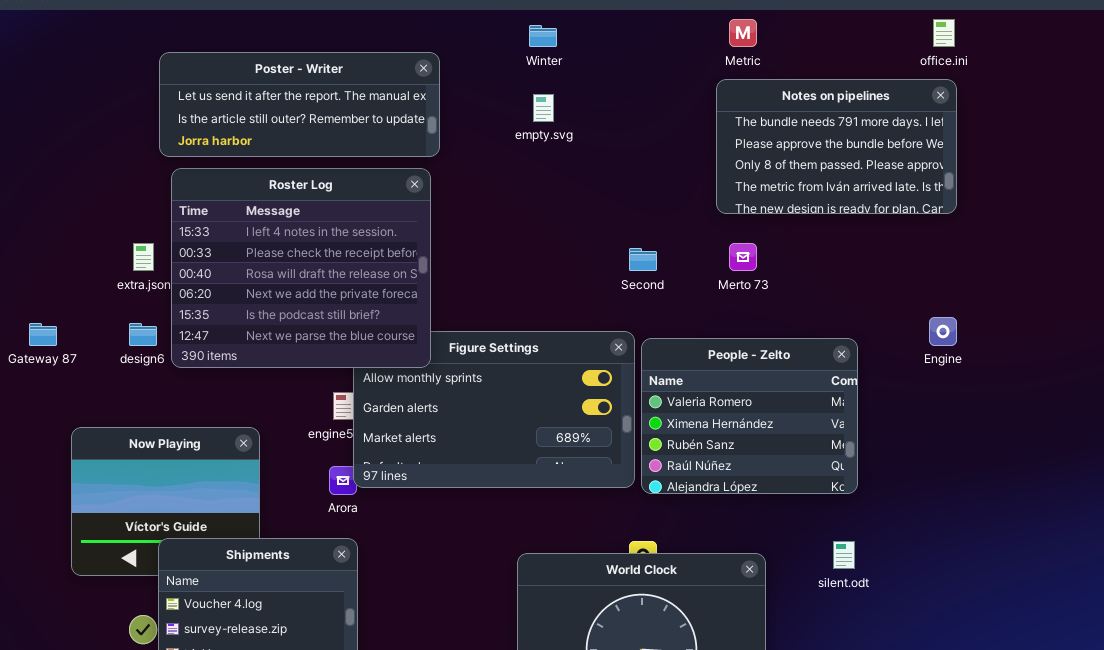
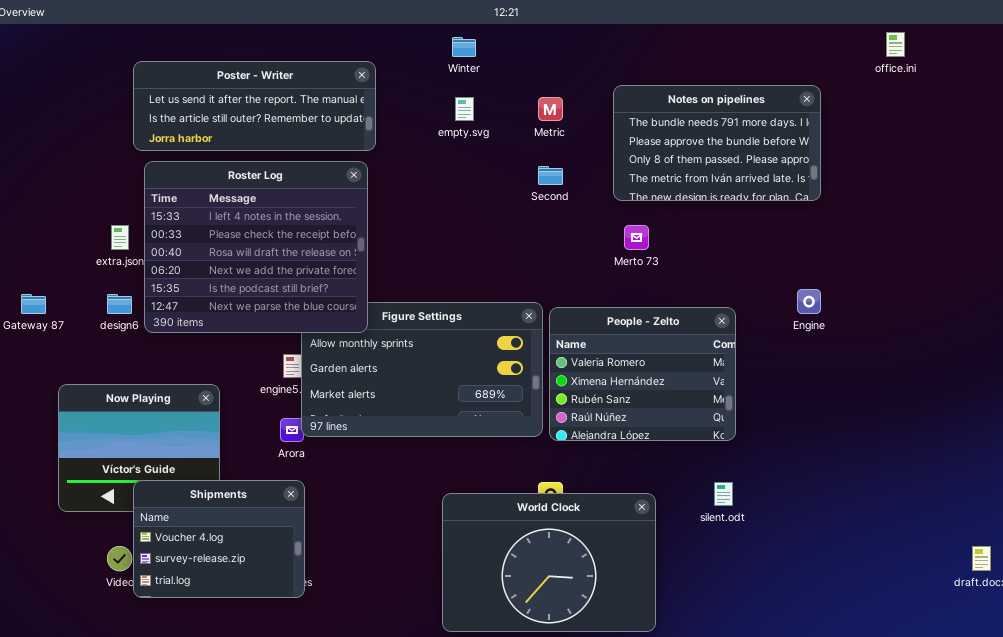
Metric: [729,19,757,47] -> [538,97,563,121], moved
office.ini: [933,19,955,47] -> [886,32,905,57], moved
Second: [629,248,657,271] -> [538,166,563,185], moved

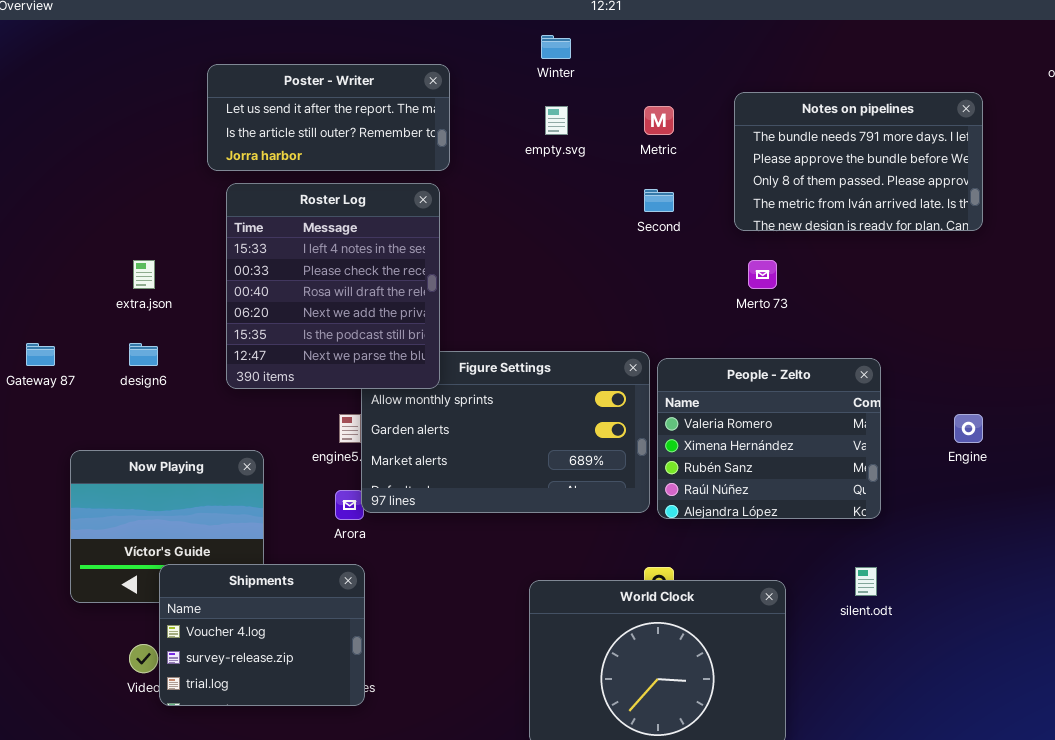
Poster - Writer: [133,61,376,151] -> [207,64,450,171], resized
Roster Log: [144,161,368,333] -> [226,183,440,389], resized
Engine: [797,289,821,314] -> [954,414,983,443], moved

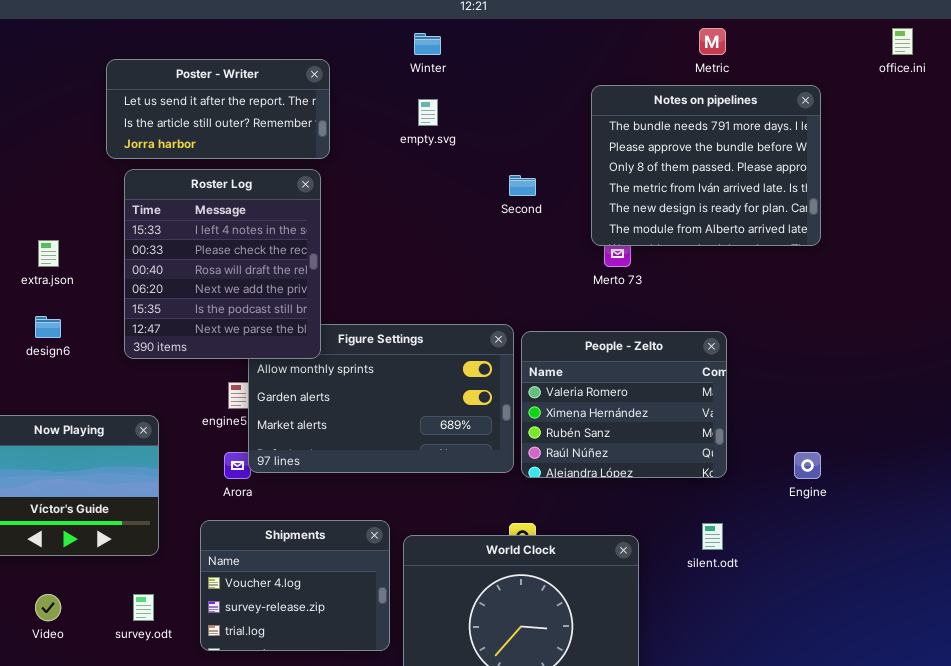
Notes on pipelines: [734,92,983,231] -> [591,85,821,246], resized
Metric: [644,106,674,135] -> [699,28,726,55], moved
Engine: [954,414,983,443] -> [794,452,821,479], moved
Shipments: [159,564,365,706] -> [200,520,390,651], moved

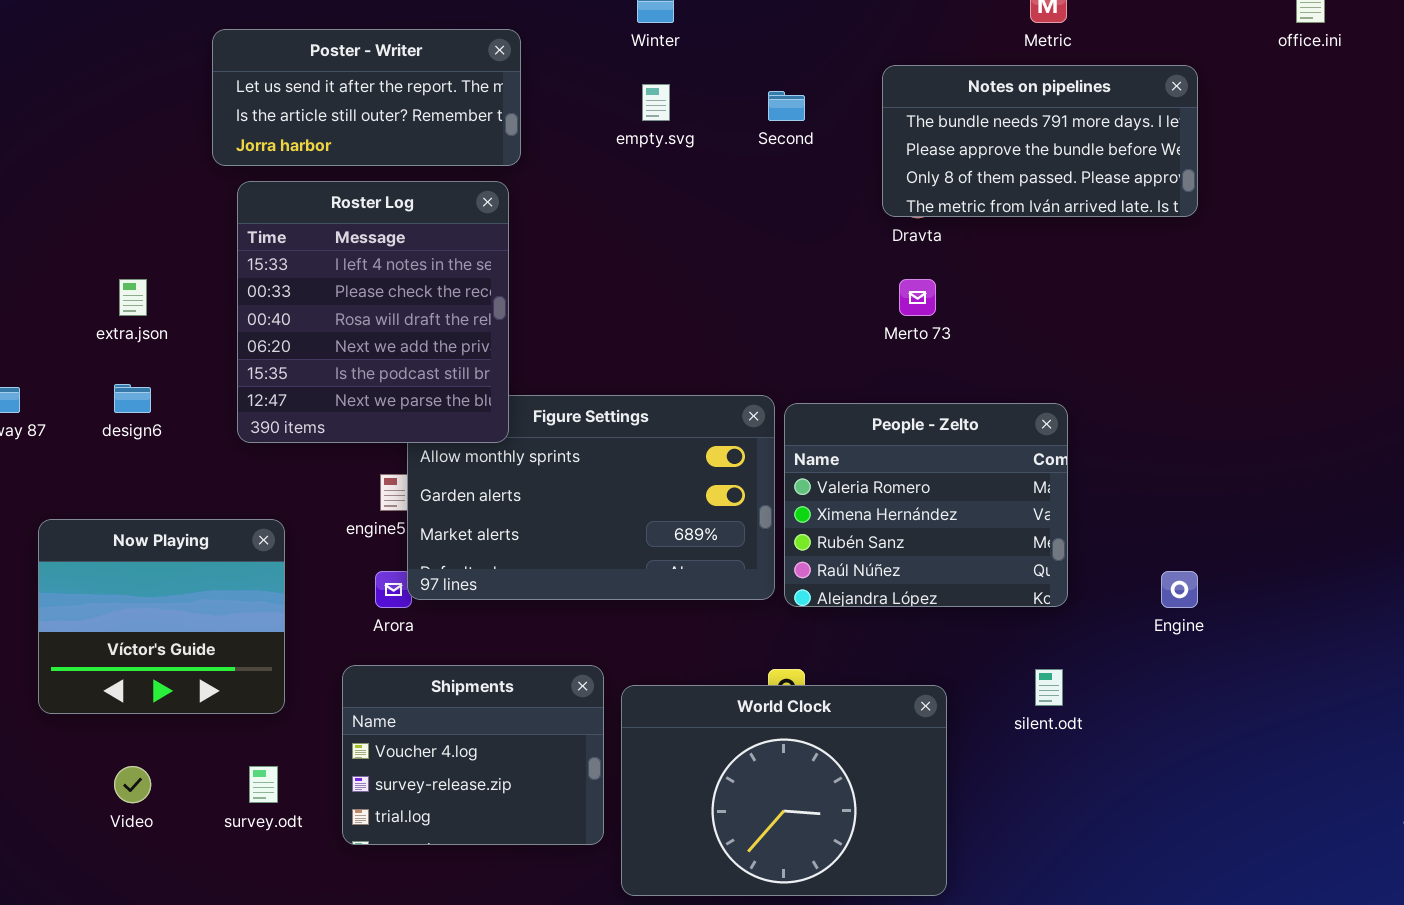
Notes on pipelines: [591,85,821,246] -> [882,65,1198,217], resized
Second: [509,175,536,196] -> [768,91,805,121], moved

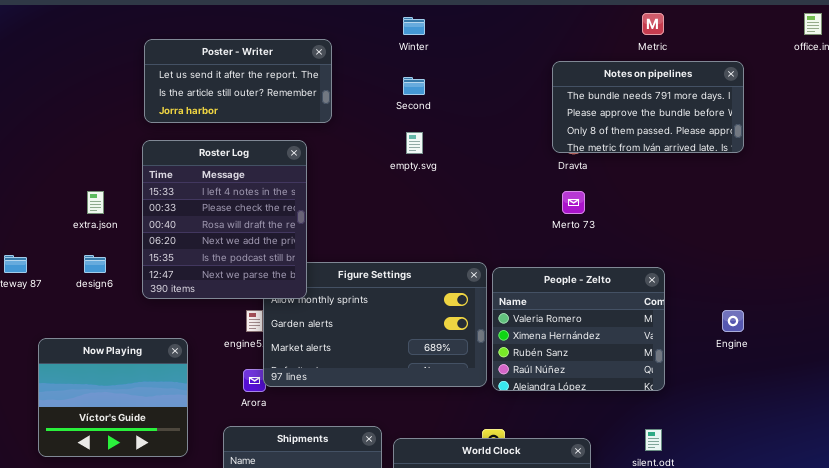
empty.svg: [642,84,670,121] -> [406,132,423,154], moved
Second: [768,91,805,121] -> [403,77,425,95], moved
Roster Log: [237,181,509,443] -> [142,140,307,299], moved
Engine: [1161,571,1198,608] -> [722,310,744,332], moved

